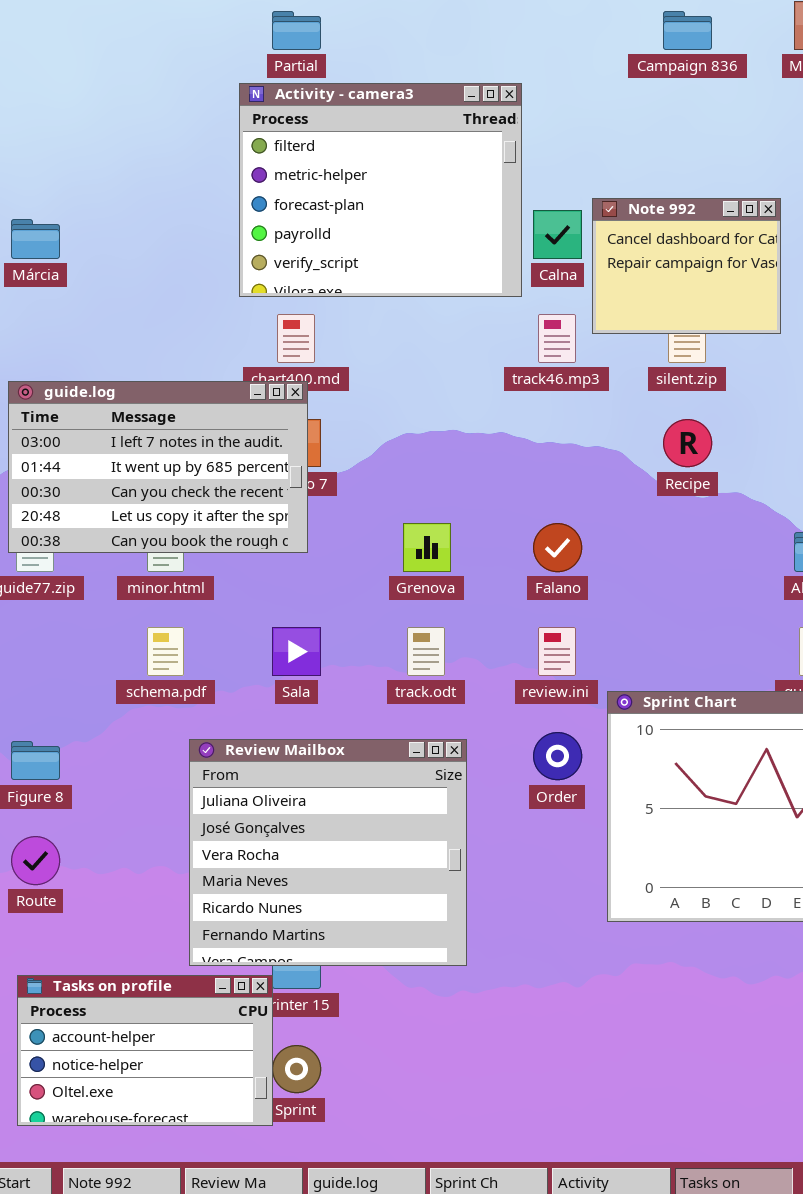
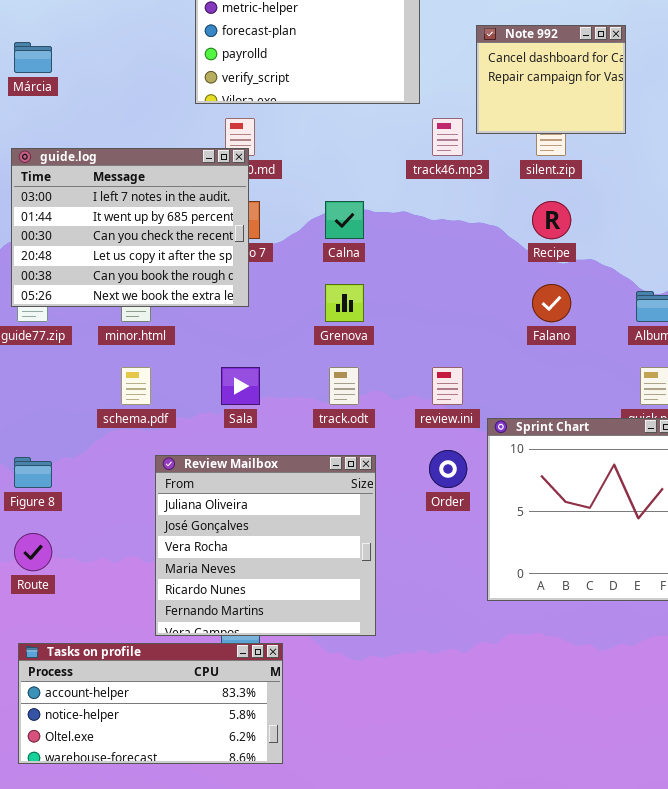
Calna: [533,210,582,259] -> [325,201,364,239], moved
guide.log: [8,381,308,553] -> [11,148,249,307], resized
Falano: [533,523,582,572] -> [532,284,571,322], moved
Tasks on profile: [17,975,273,1126] -> [18,643,283,764], resized

